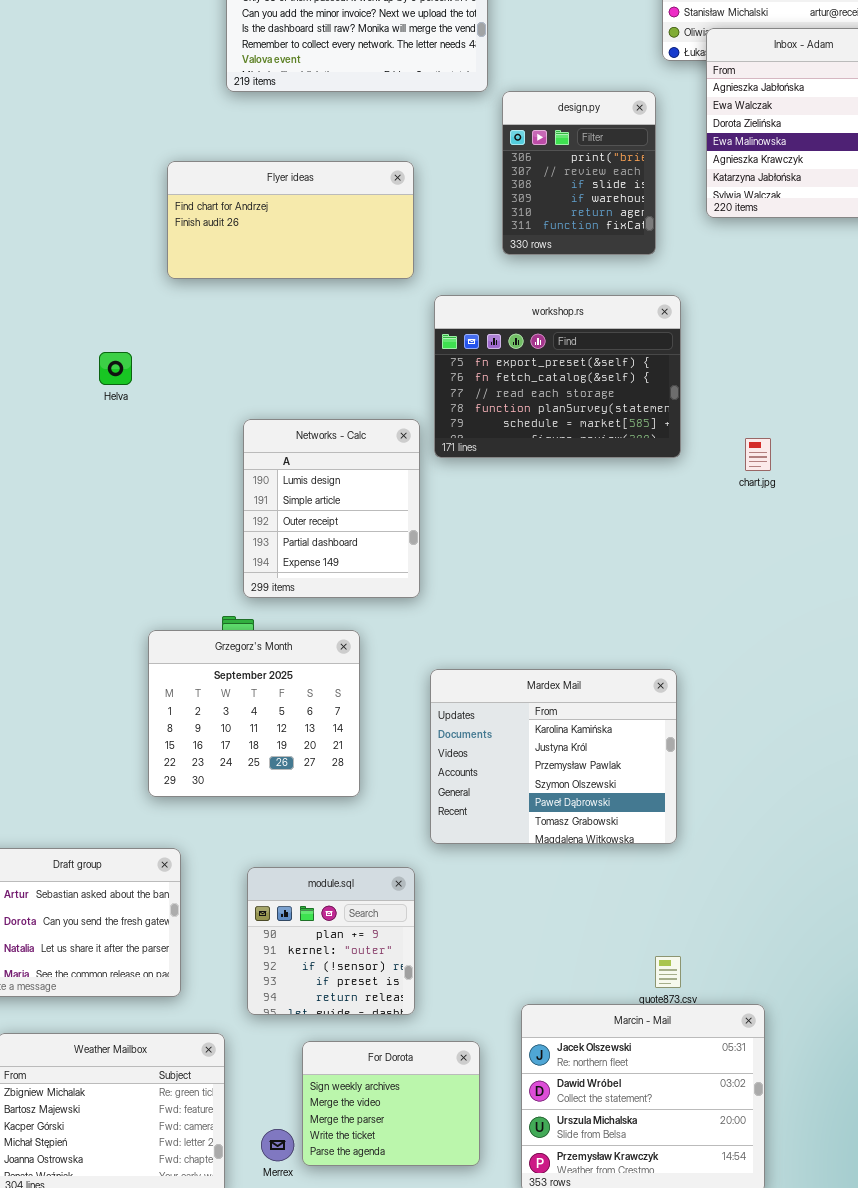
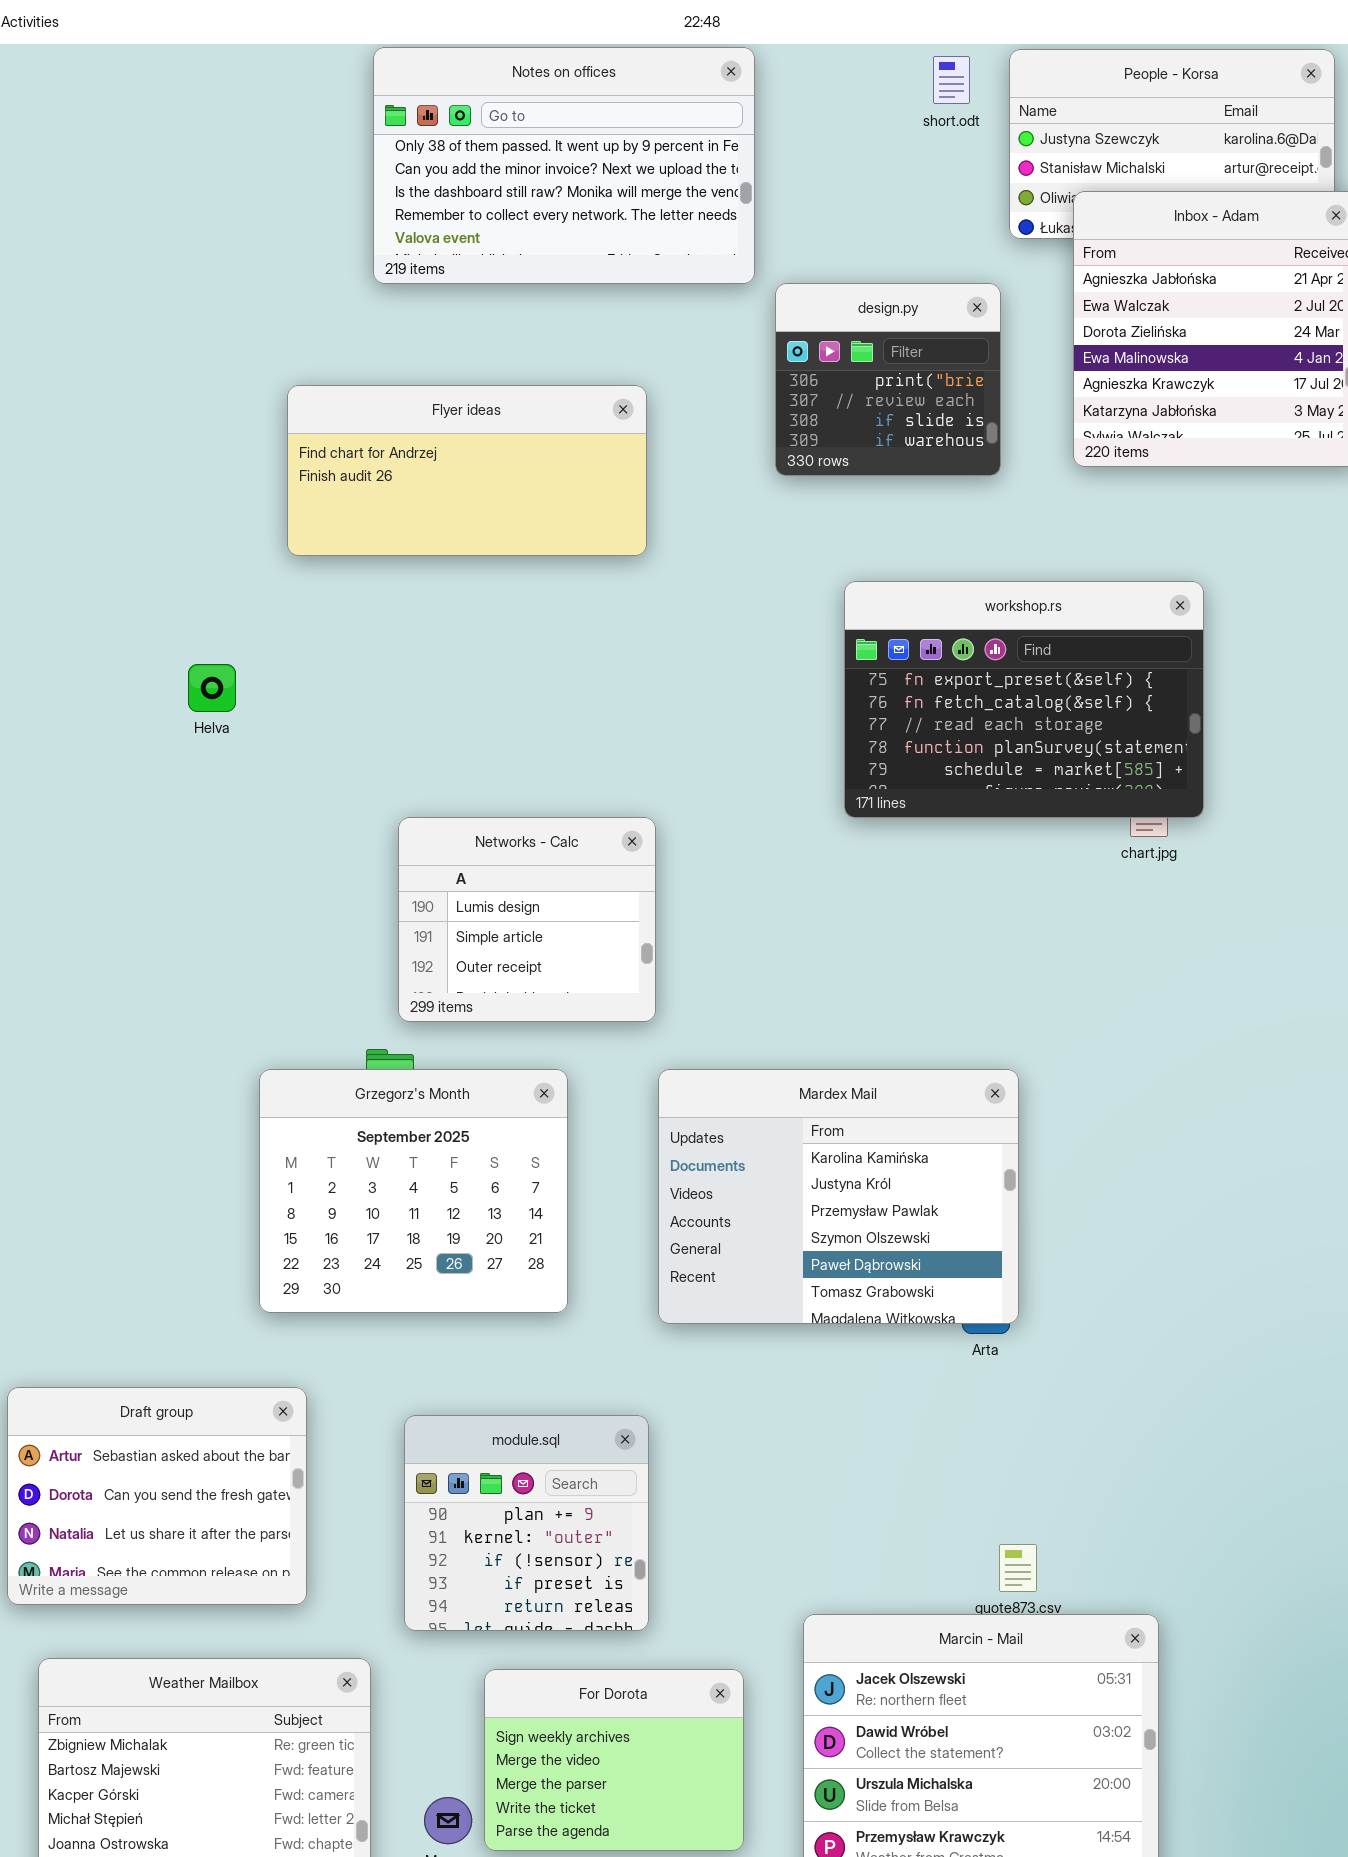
design.py: [502,91,656,255] -> [775,283,1001,476], resized
workshop.rs: [434,295,681,458] -> [844,581,1204,818], moved
Networks - Calc: [243,419,420,598] -> [398,817,656,1022], resized
Mardex Mail: [430,669,677,844] -> [658,1069,1019,1324], moved

